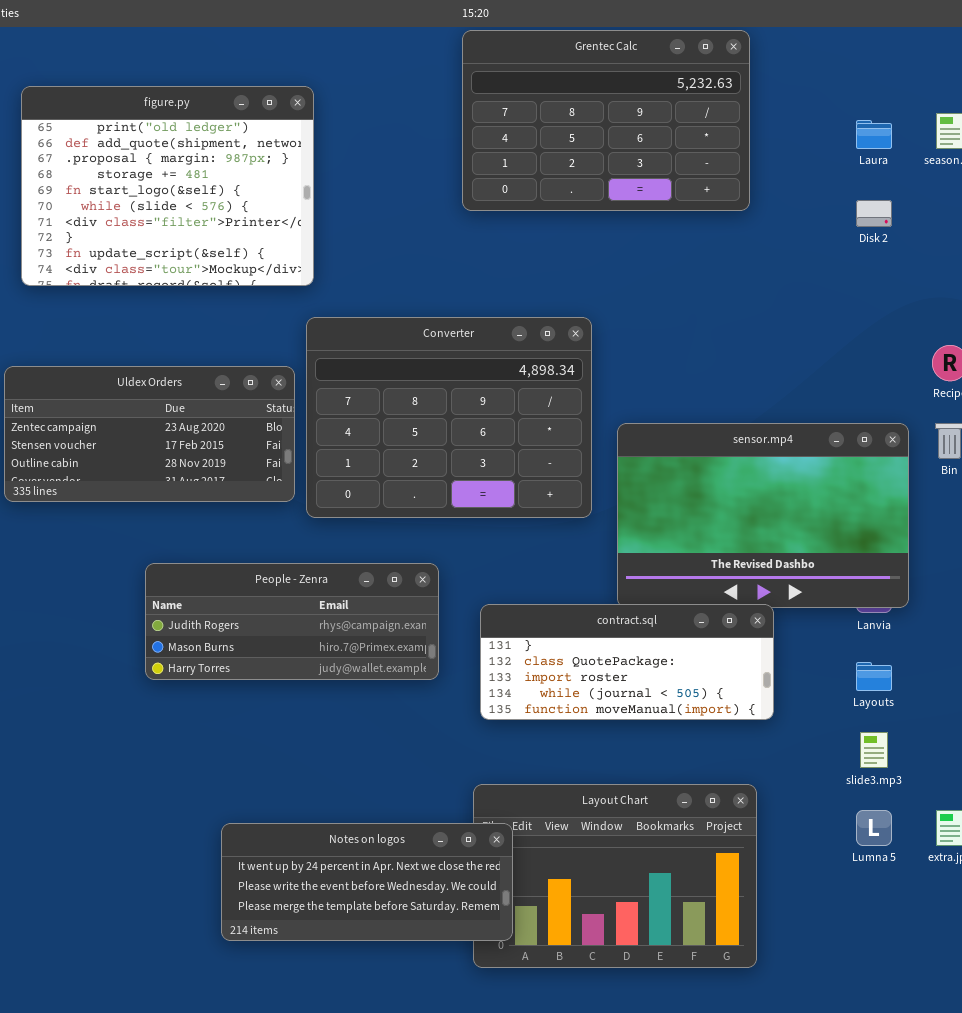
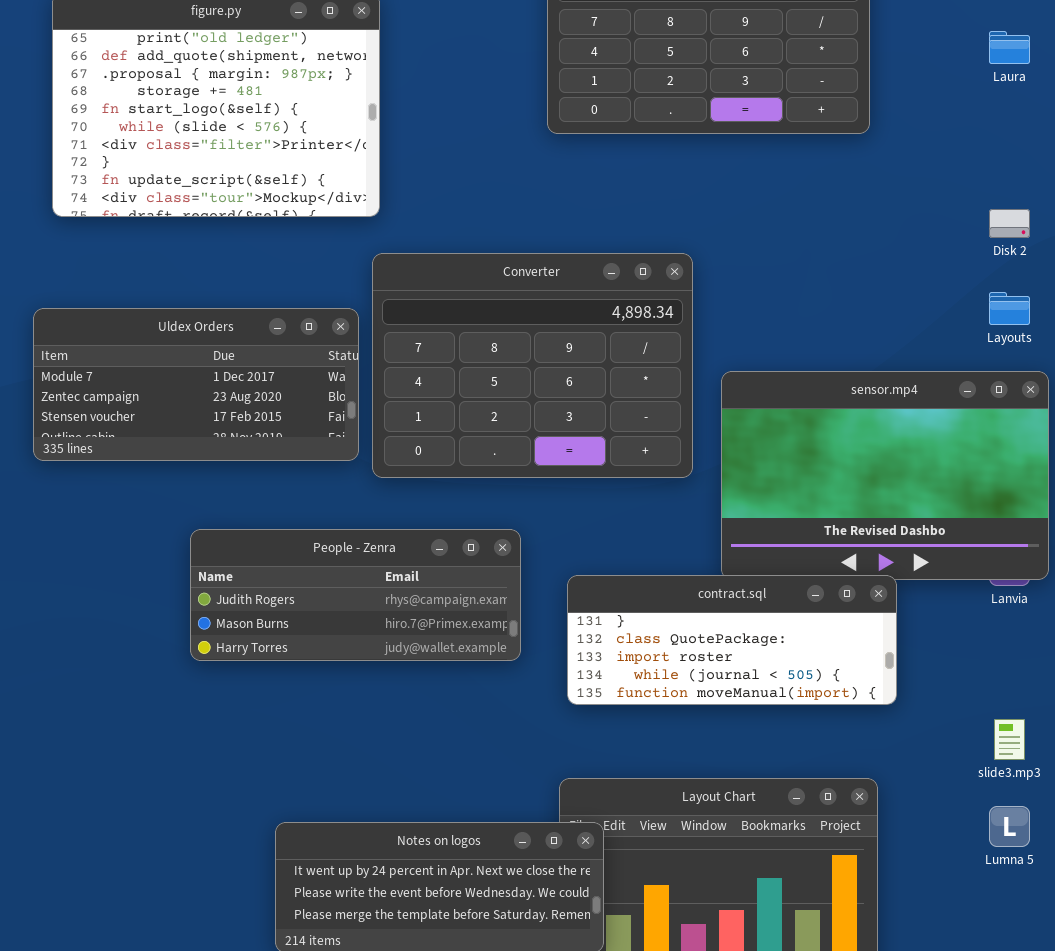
Disk 2: [856,200,892,227] -> [989,209,1030,238], moved
Uldex Orders: [4,366,295,502] -> [33,308,359,461], scrolled up 1 row
Layouts: [856,662,892,691] -> [989,292,1030,325], moved

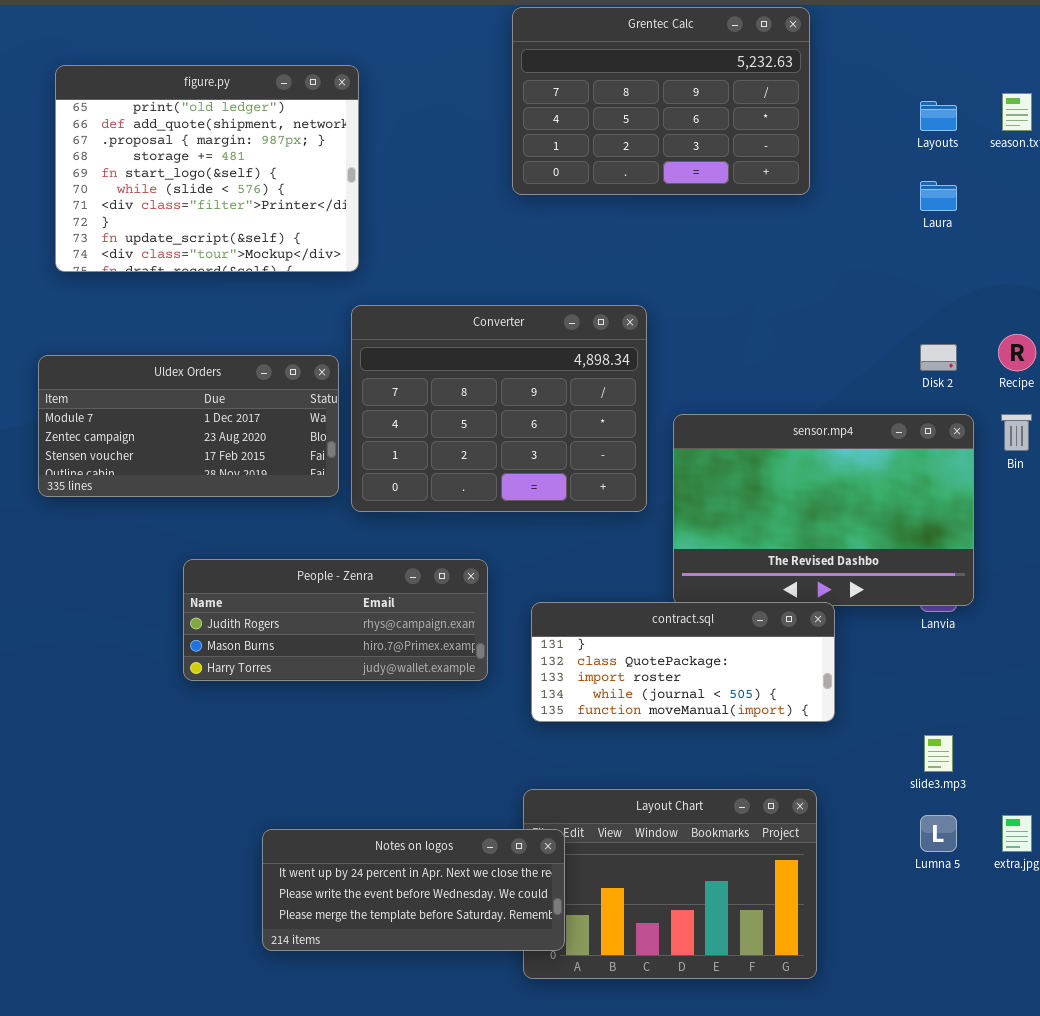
Laura: [989,31,1030,64] -> [920,181,957,211], moved
Disk 2: [989,209,1030,238] -> [920,344,957,371], moved
Layouts: [989,292,1030,325] -> [920,101,957,131], moved

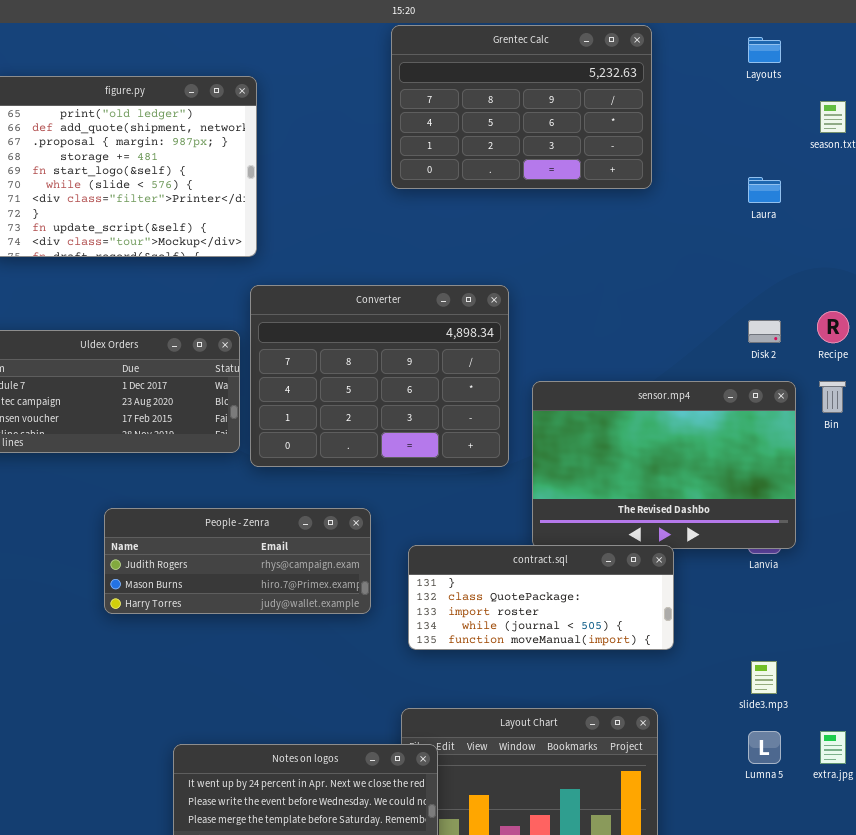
Layouts: [920,101,957,131] -> [748,37,781,63], moved

